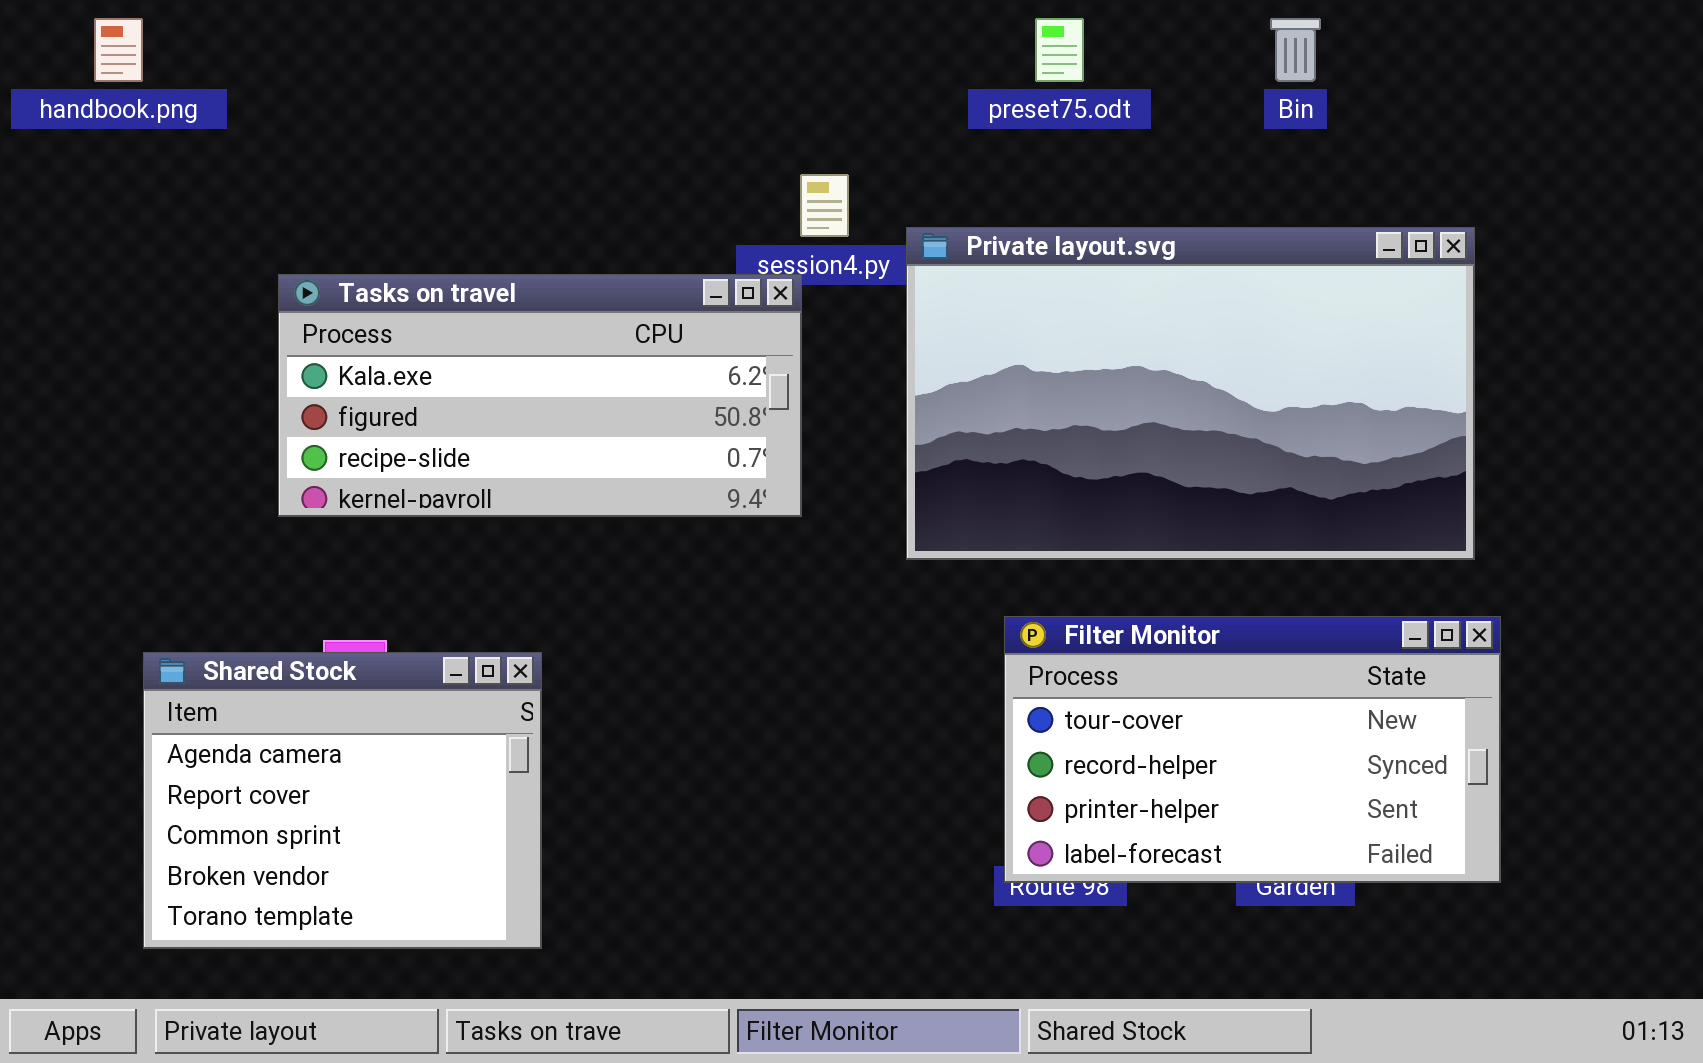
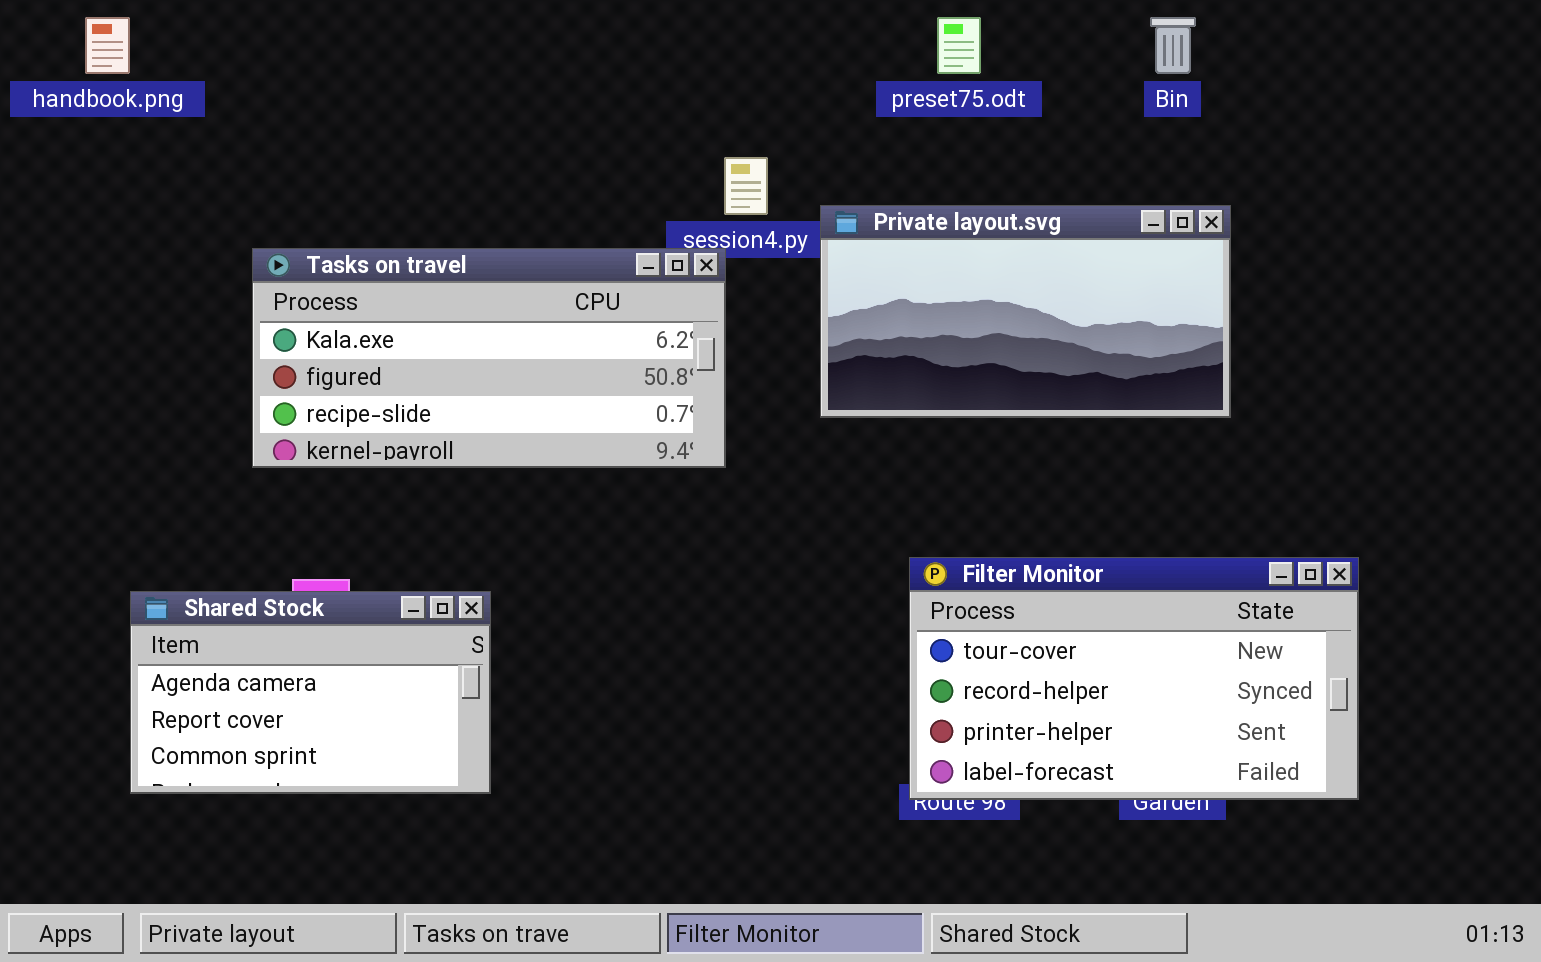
Private layout.svg: [906,227,1475,560] -> [820,205,1231,418], resized
Shared Stock: [143,652,542,949] -> [130,591,491,794], resized

